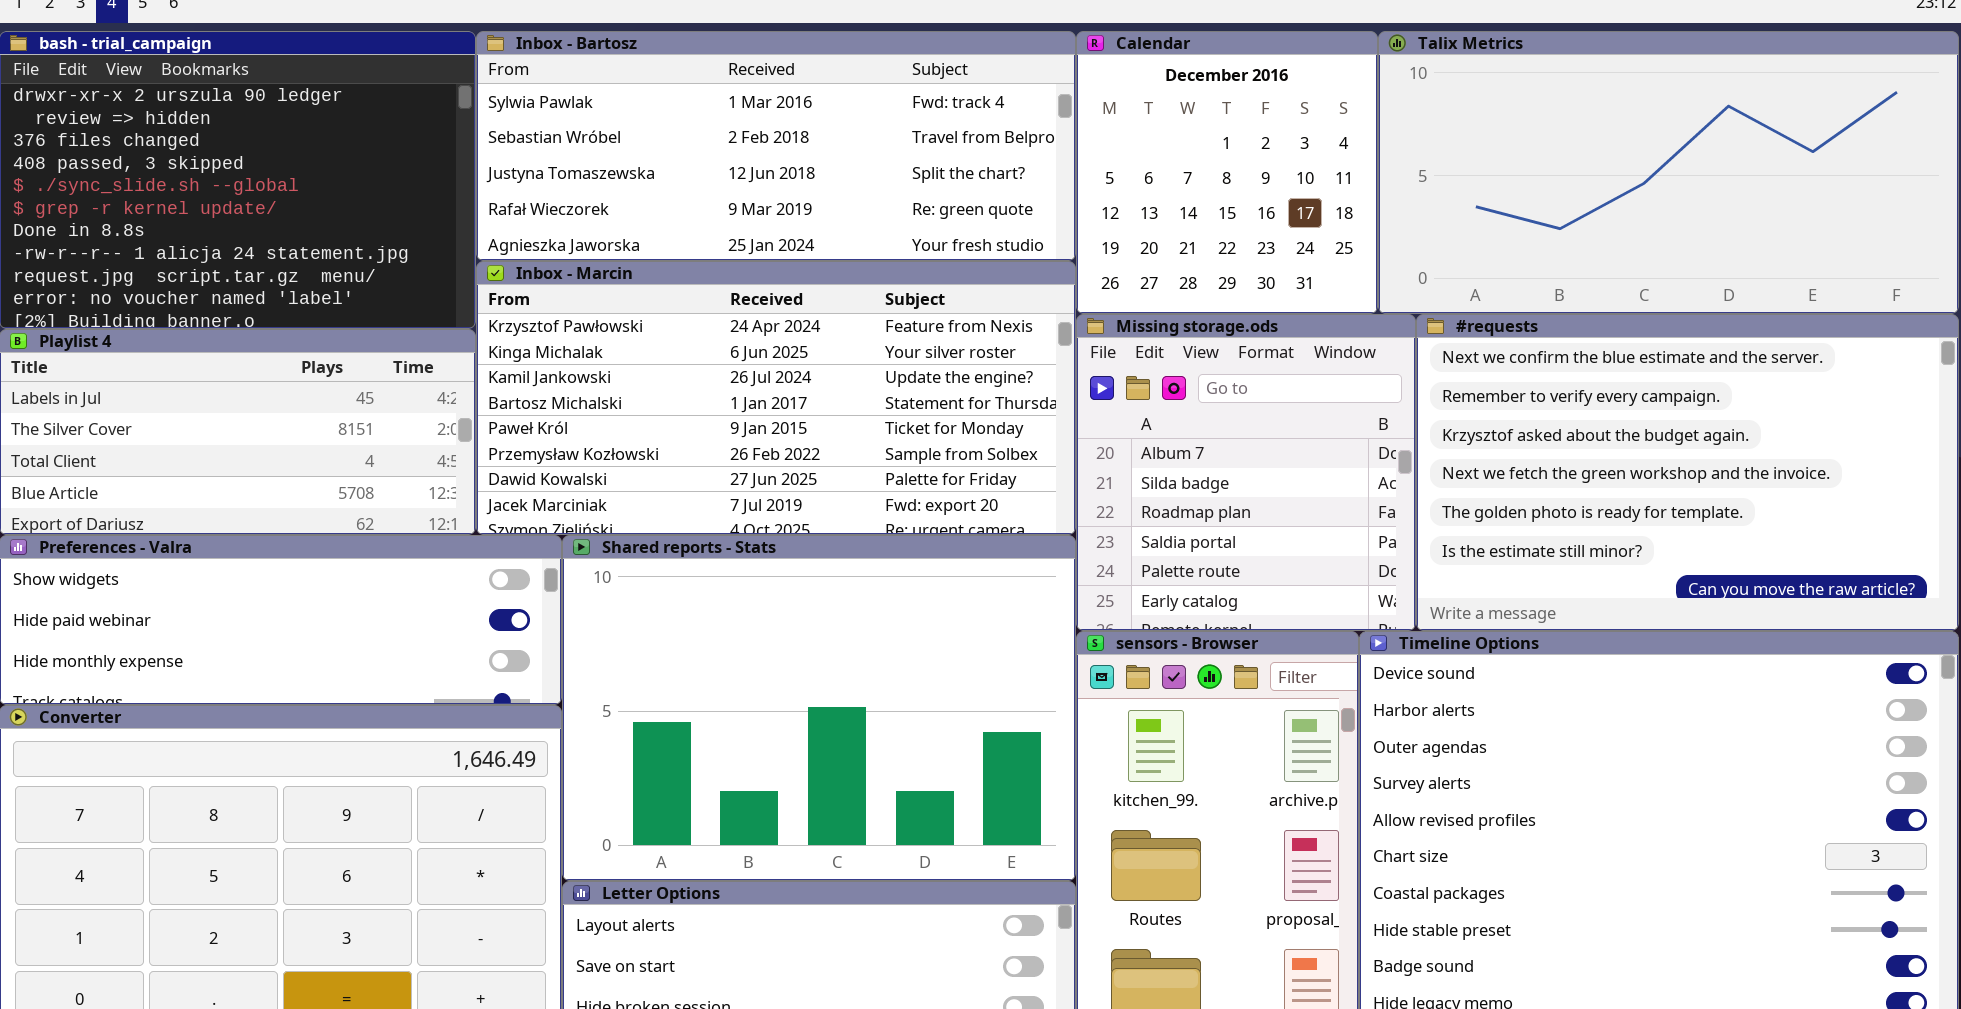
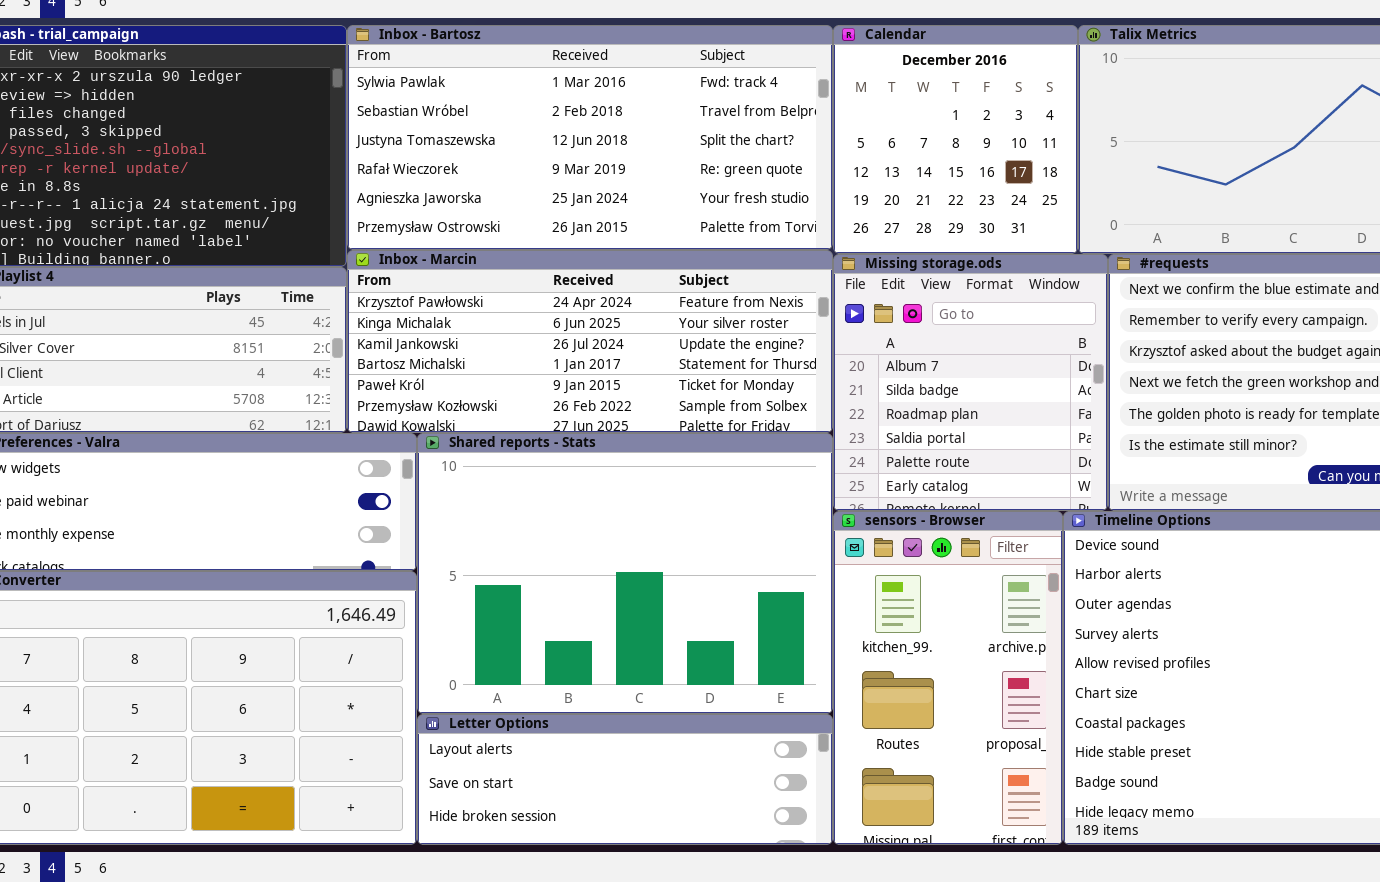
Inbox - Bartosz: [476,31,1076,261] -> [347,25,833,250], resized
Inbox - Marcin: [476,261,1076,535] -> [347,250,833,433], resized

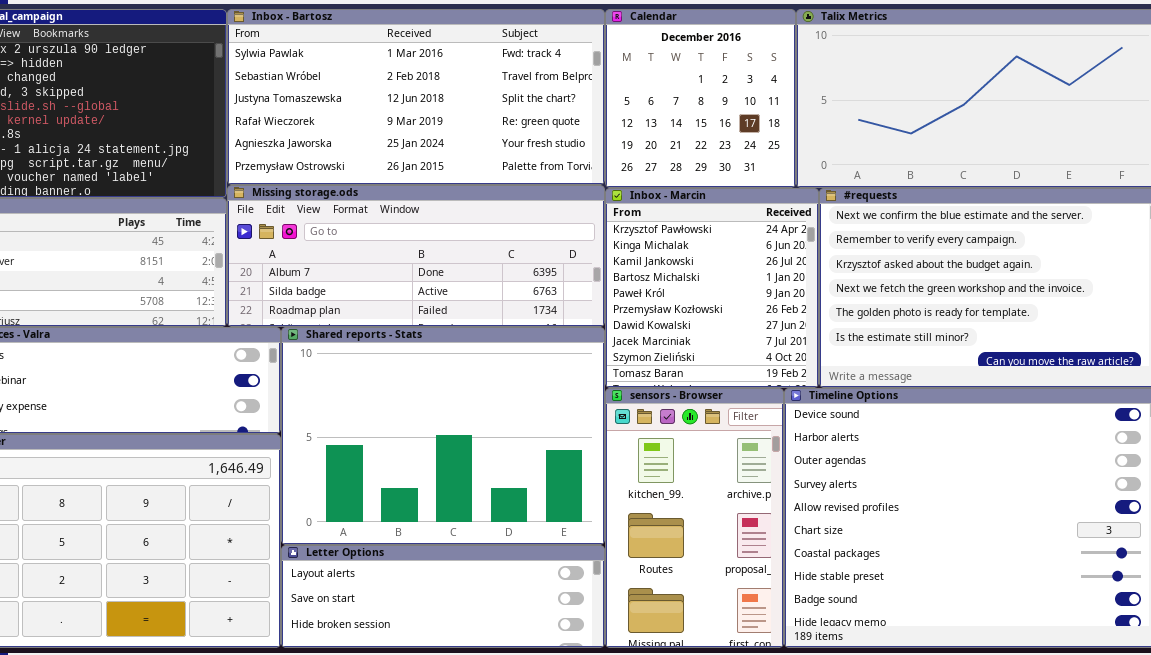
Inbox - Marcin: [347,250,833,433] -> [605,188,819,388], moved, resized
Missing storage.ods: [833,254,1108,511] -> [227,185,605,327], moved, resized

